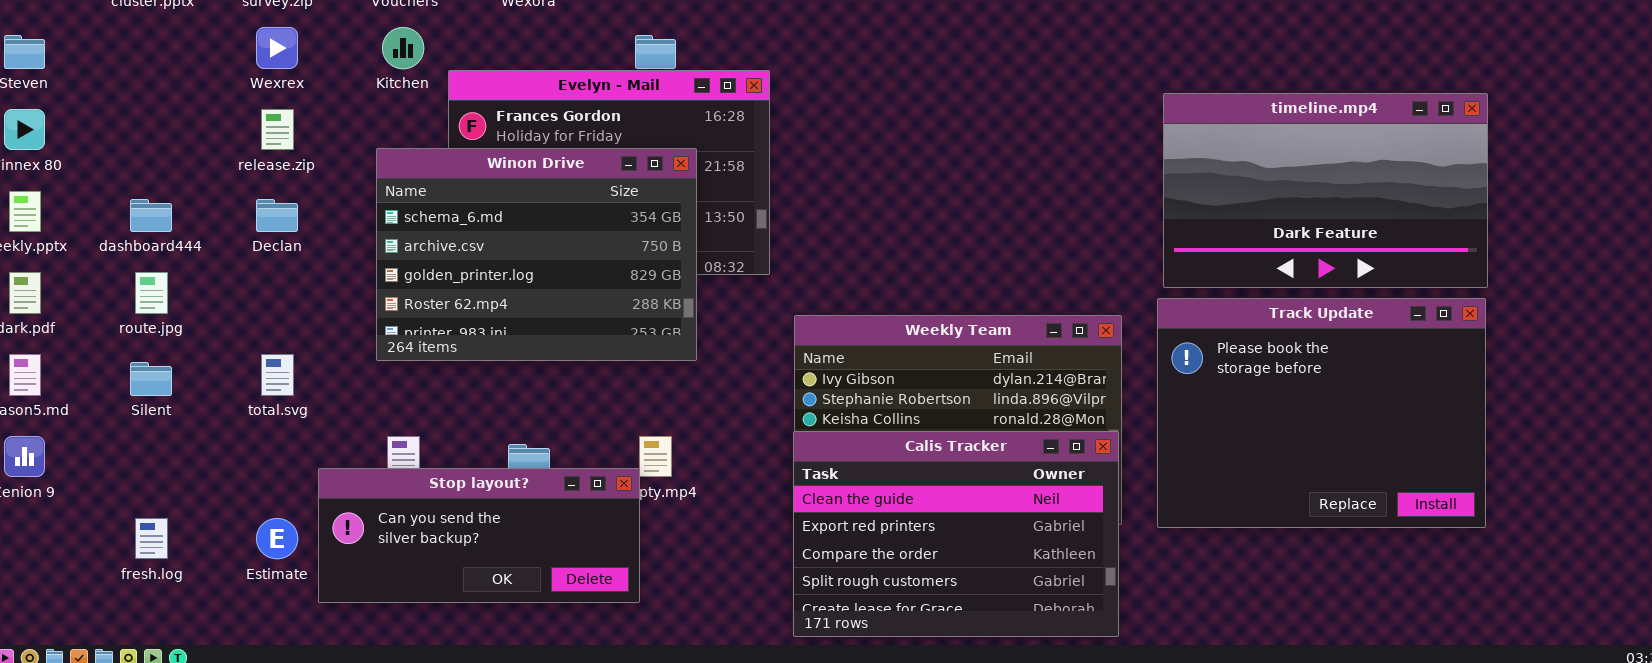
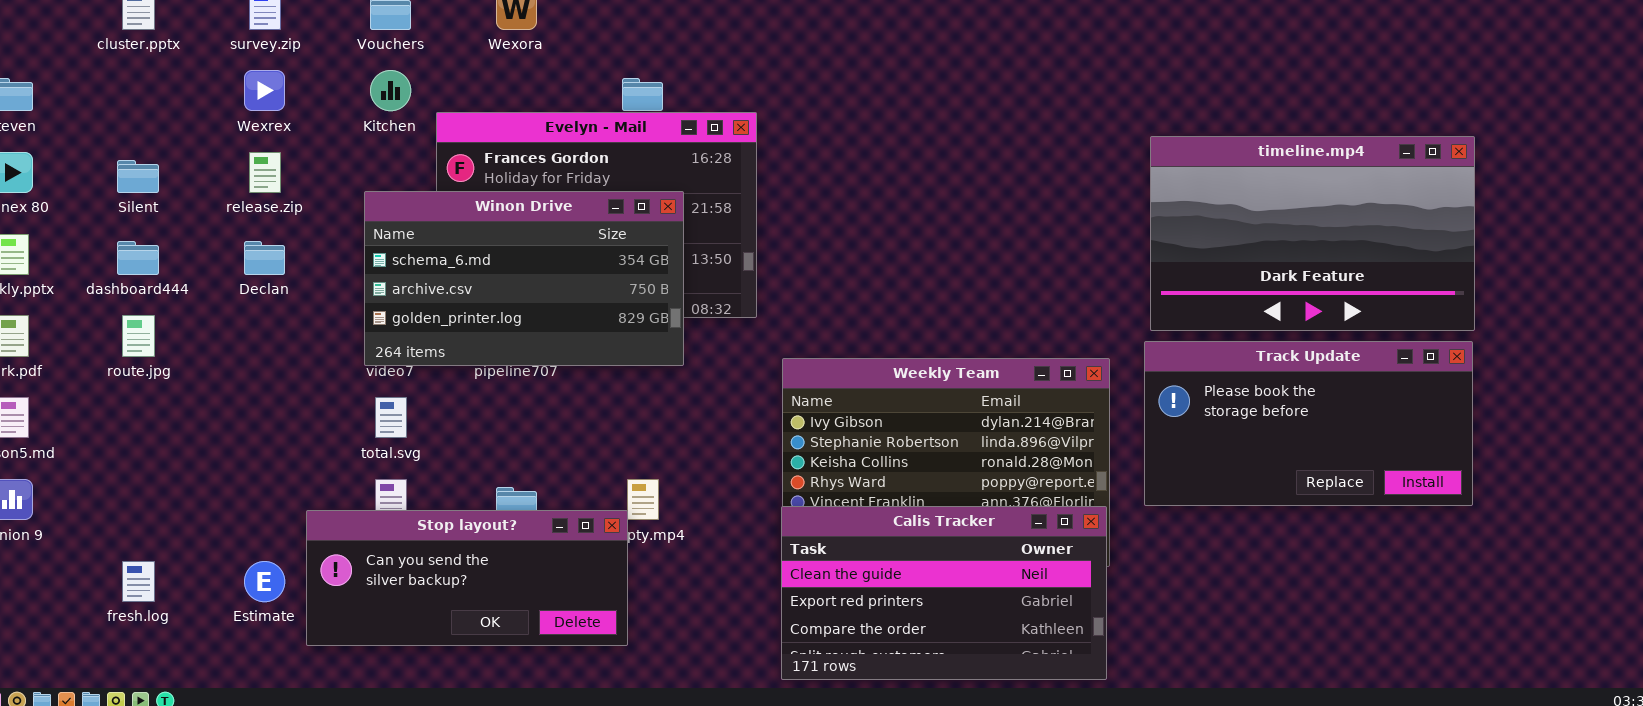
Winon Drive: [376,148,697,361] -> [364,191,684,366], resized
Track Update: [1157,298,1486,528] -> [1144,341,1473,506], resized
total.svg: [261,354,294,396] -> [375,397,407,438], moved
Silent: [130,362,172,396] -> [117,160,159,193], moved
Calis Tracker: [793,431,1119,637] -> [781,506,1107,680], resized

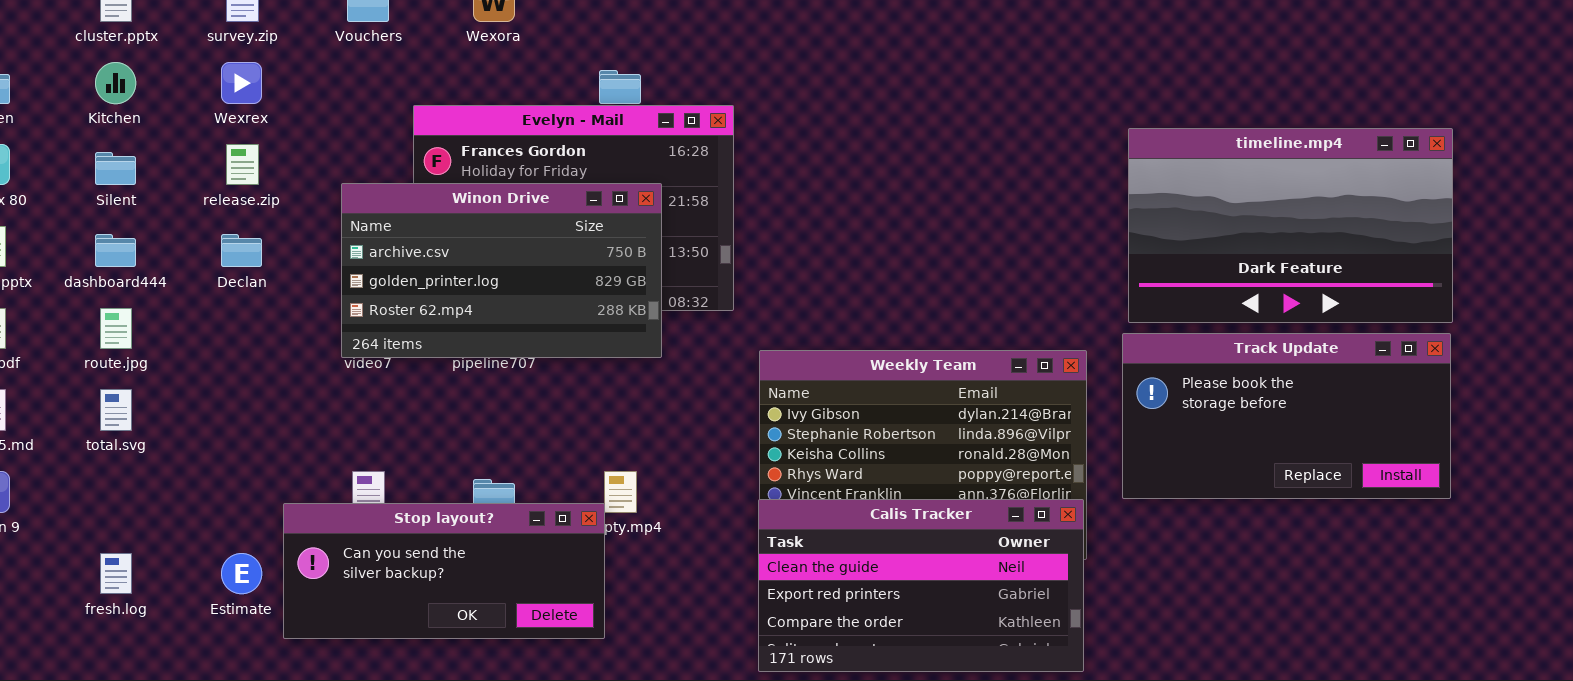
Kitchen: [370,70,411,111] -> [95,62,136,104], moved
Winon Drive: [364,191,684,366] -> [341,183,662,358], scrolled down 1 row
total.svg: [375,397,407,438] -> [100,389,132,431], moved

